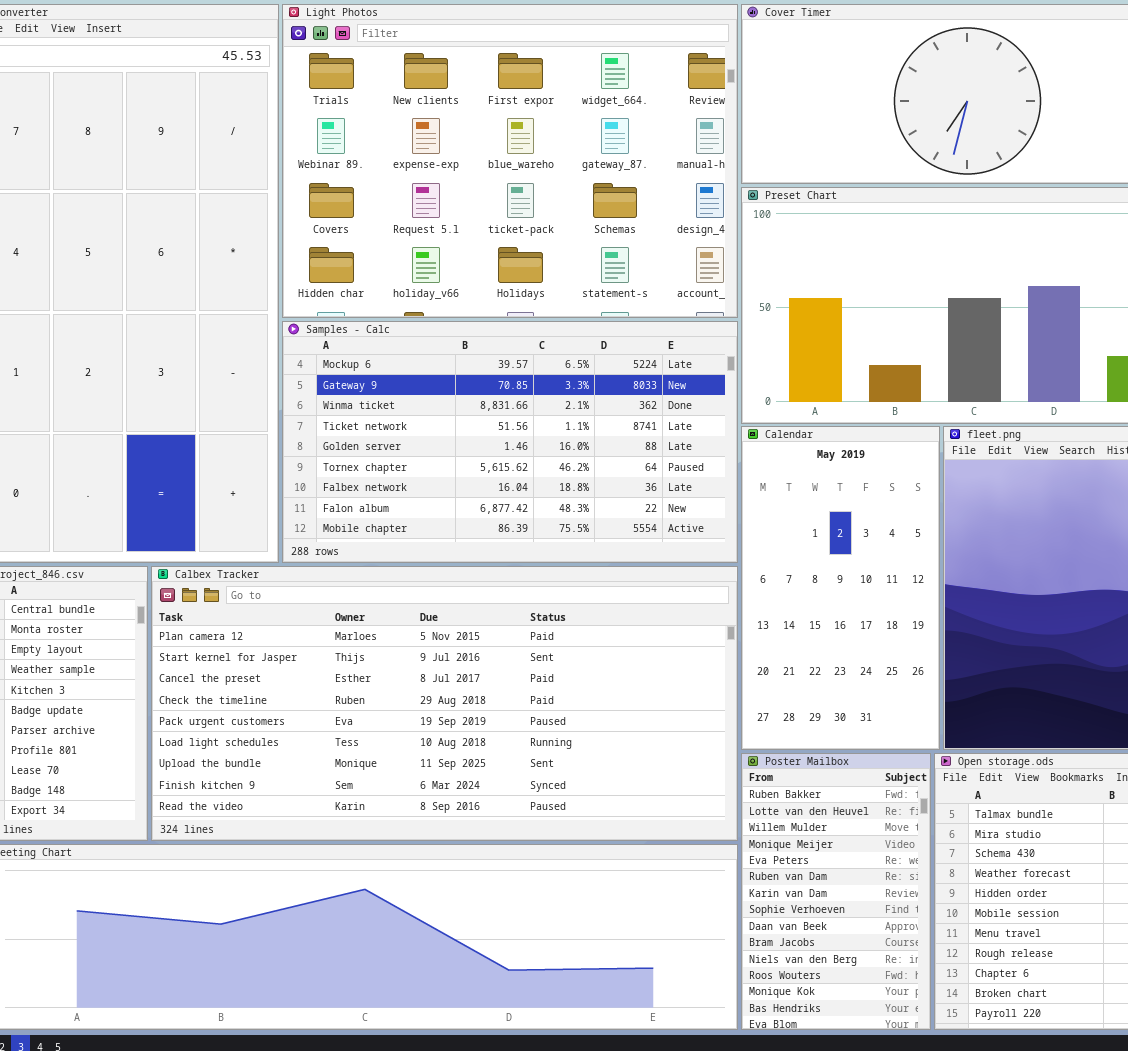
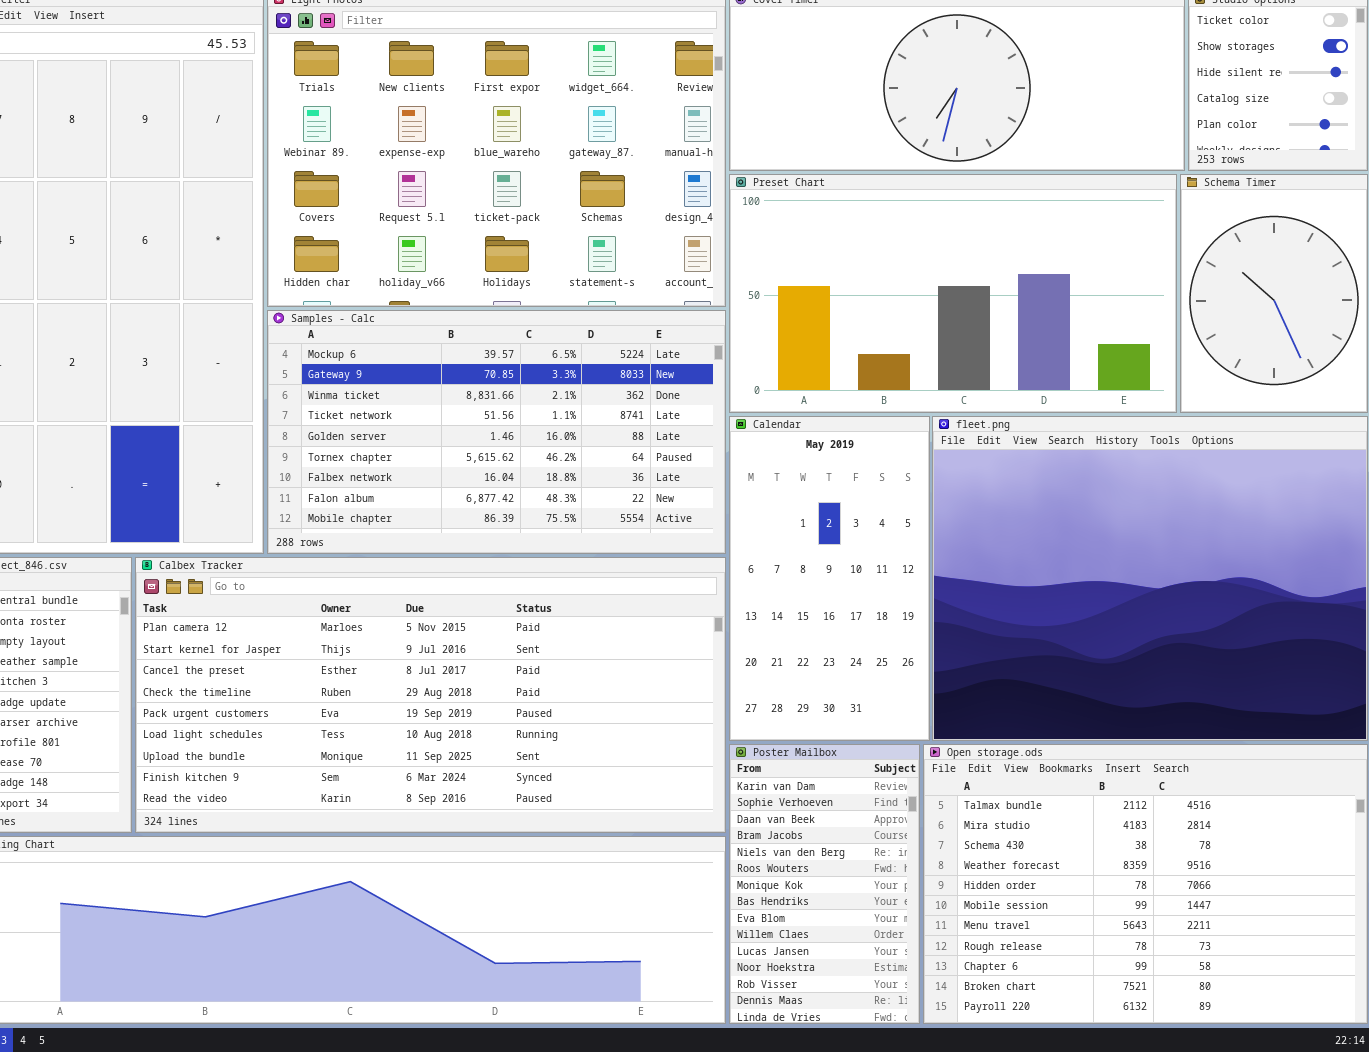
Poster Mailbox: [741,753,931,1030] -> [729,744,920,1024], scrolled down 6 rows

